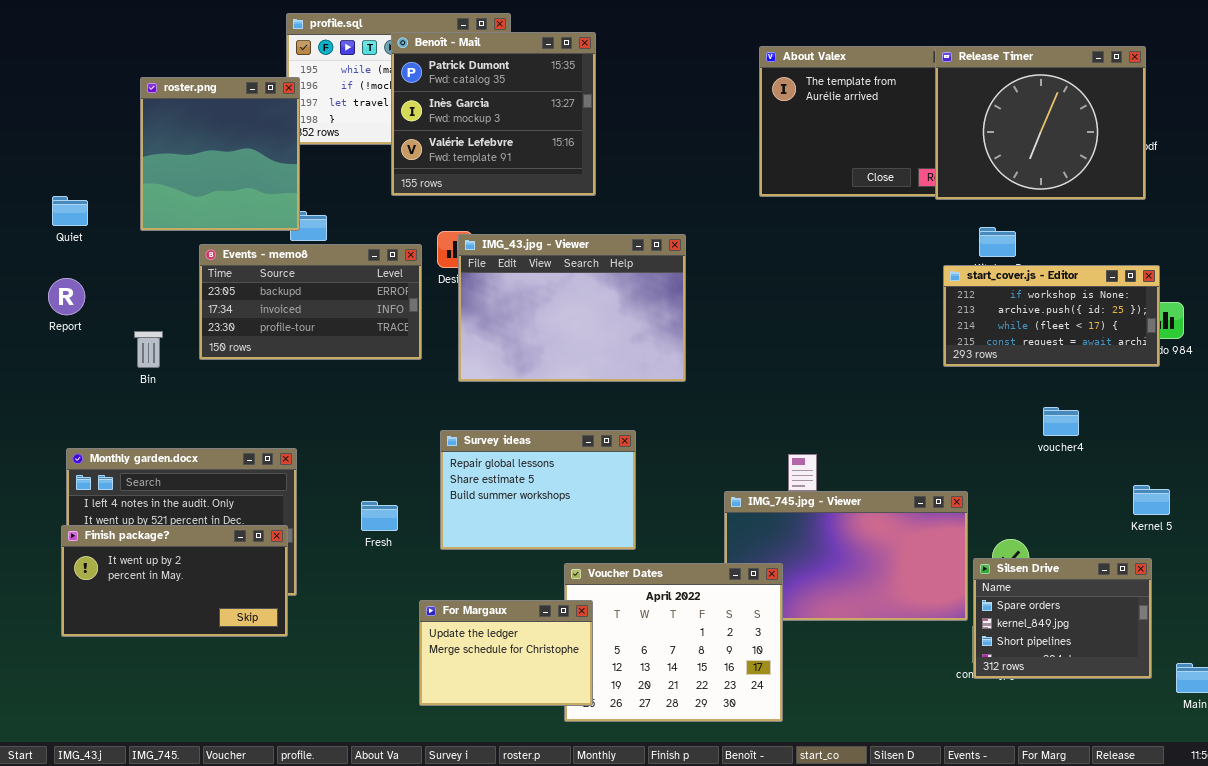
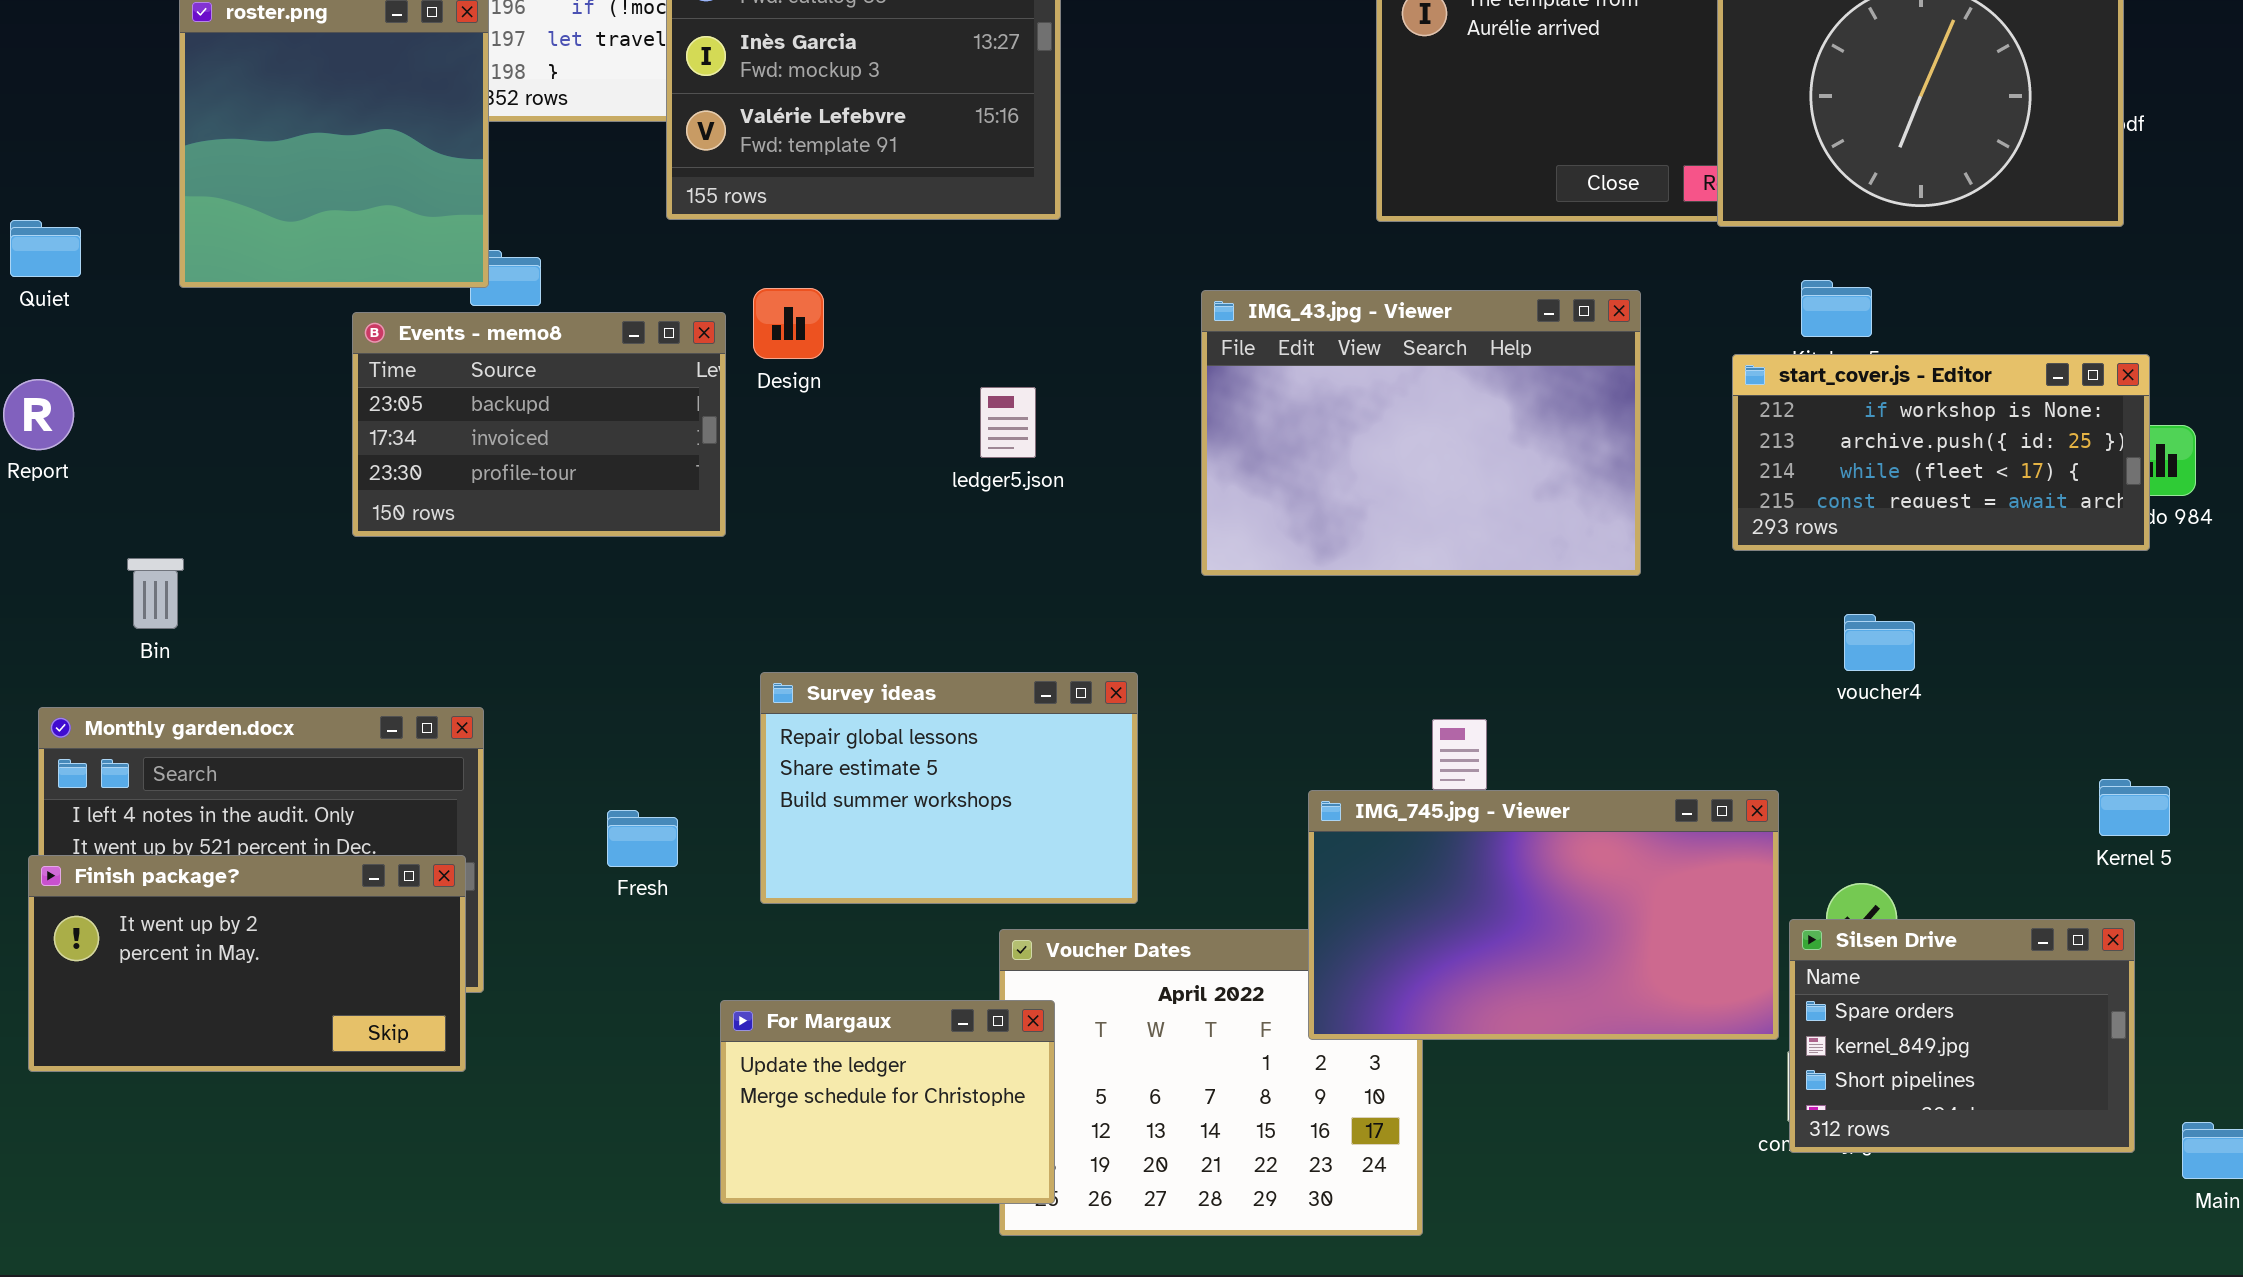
IMG_43.jpg - Viewer: [458,234,686,382] -> [1201,290,1641,576], moved
Events - memo8: [199,244,422,360] -> [352,312,726,537], resized
Bin: [134,331,163,368] -> [127,558,184,629], moved
voucher4: [1043,407,1079,436] -> [1844,614,1915,671], moved
IMG_745.jpg - Viewer: [724,491,968,621] -> [1308,790,1779,1040], raised

